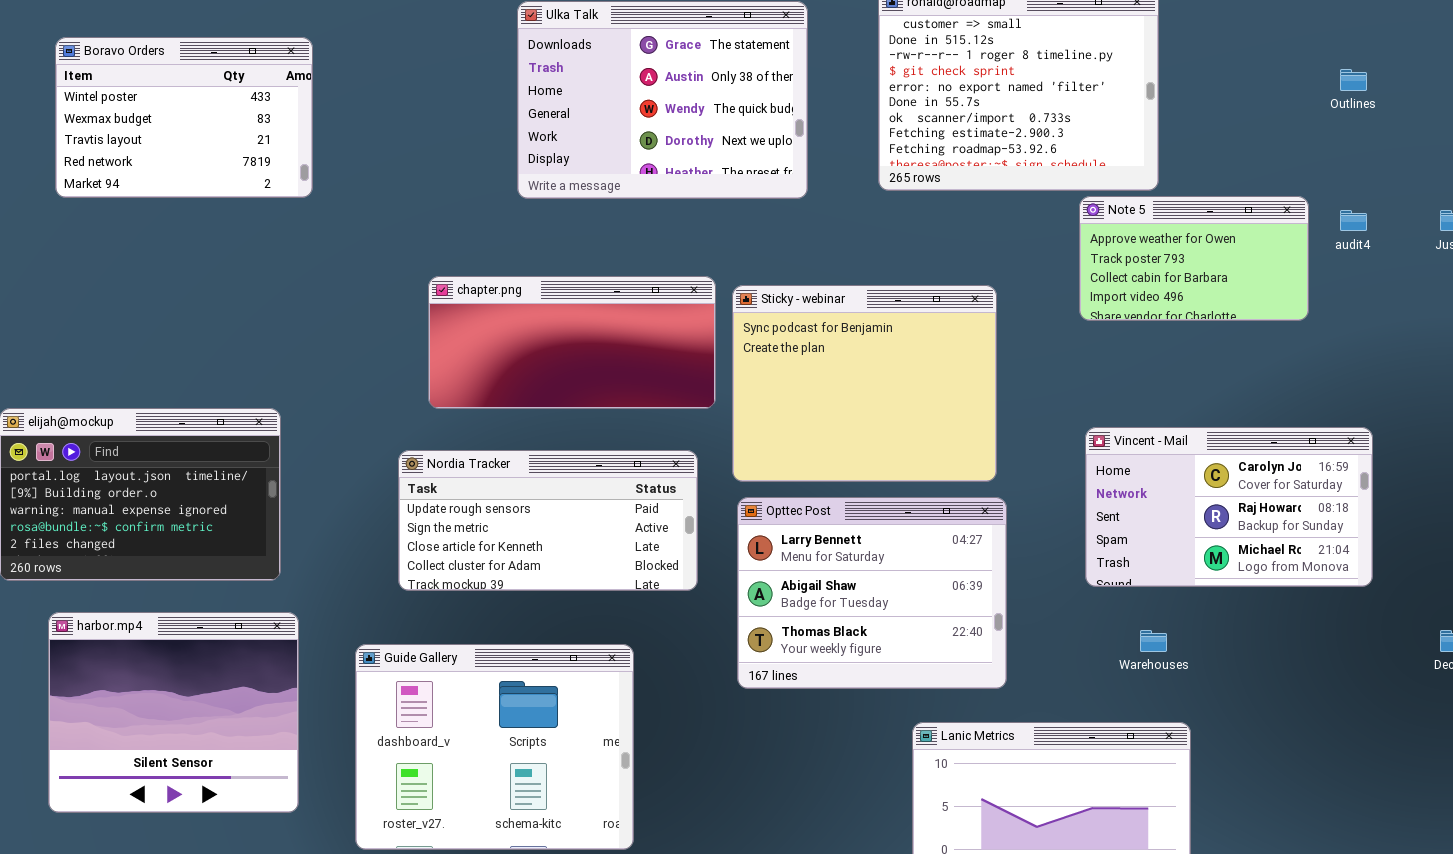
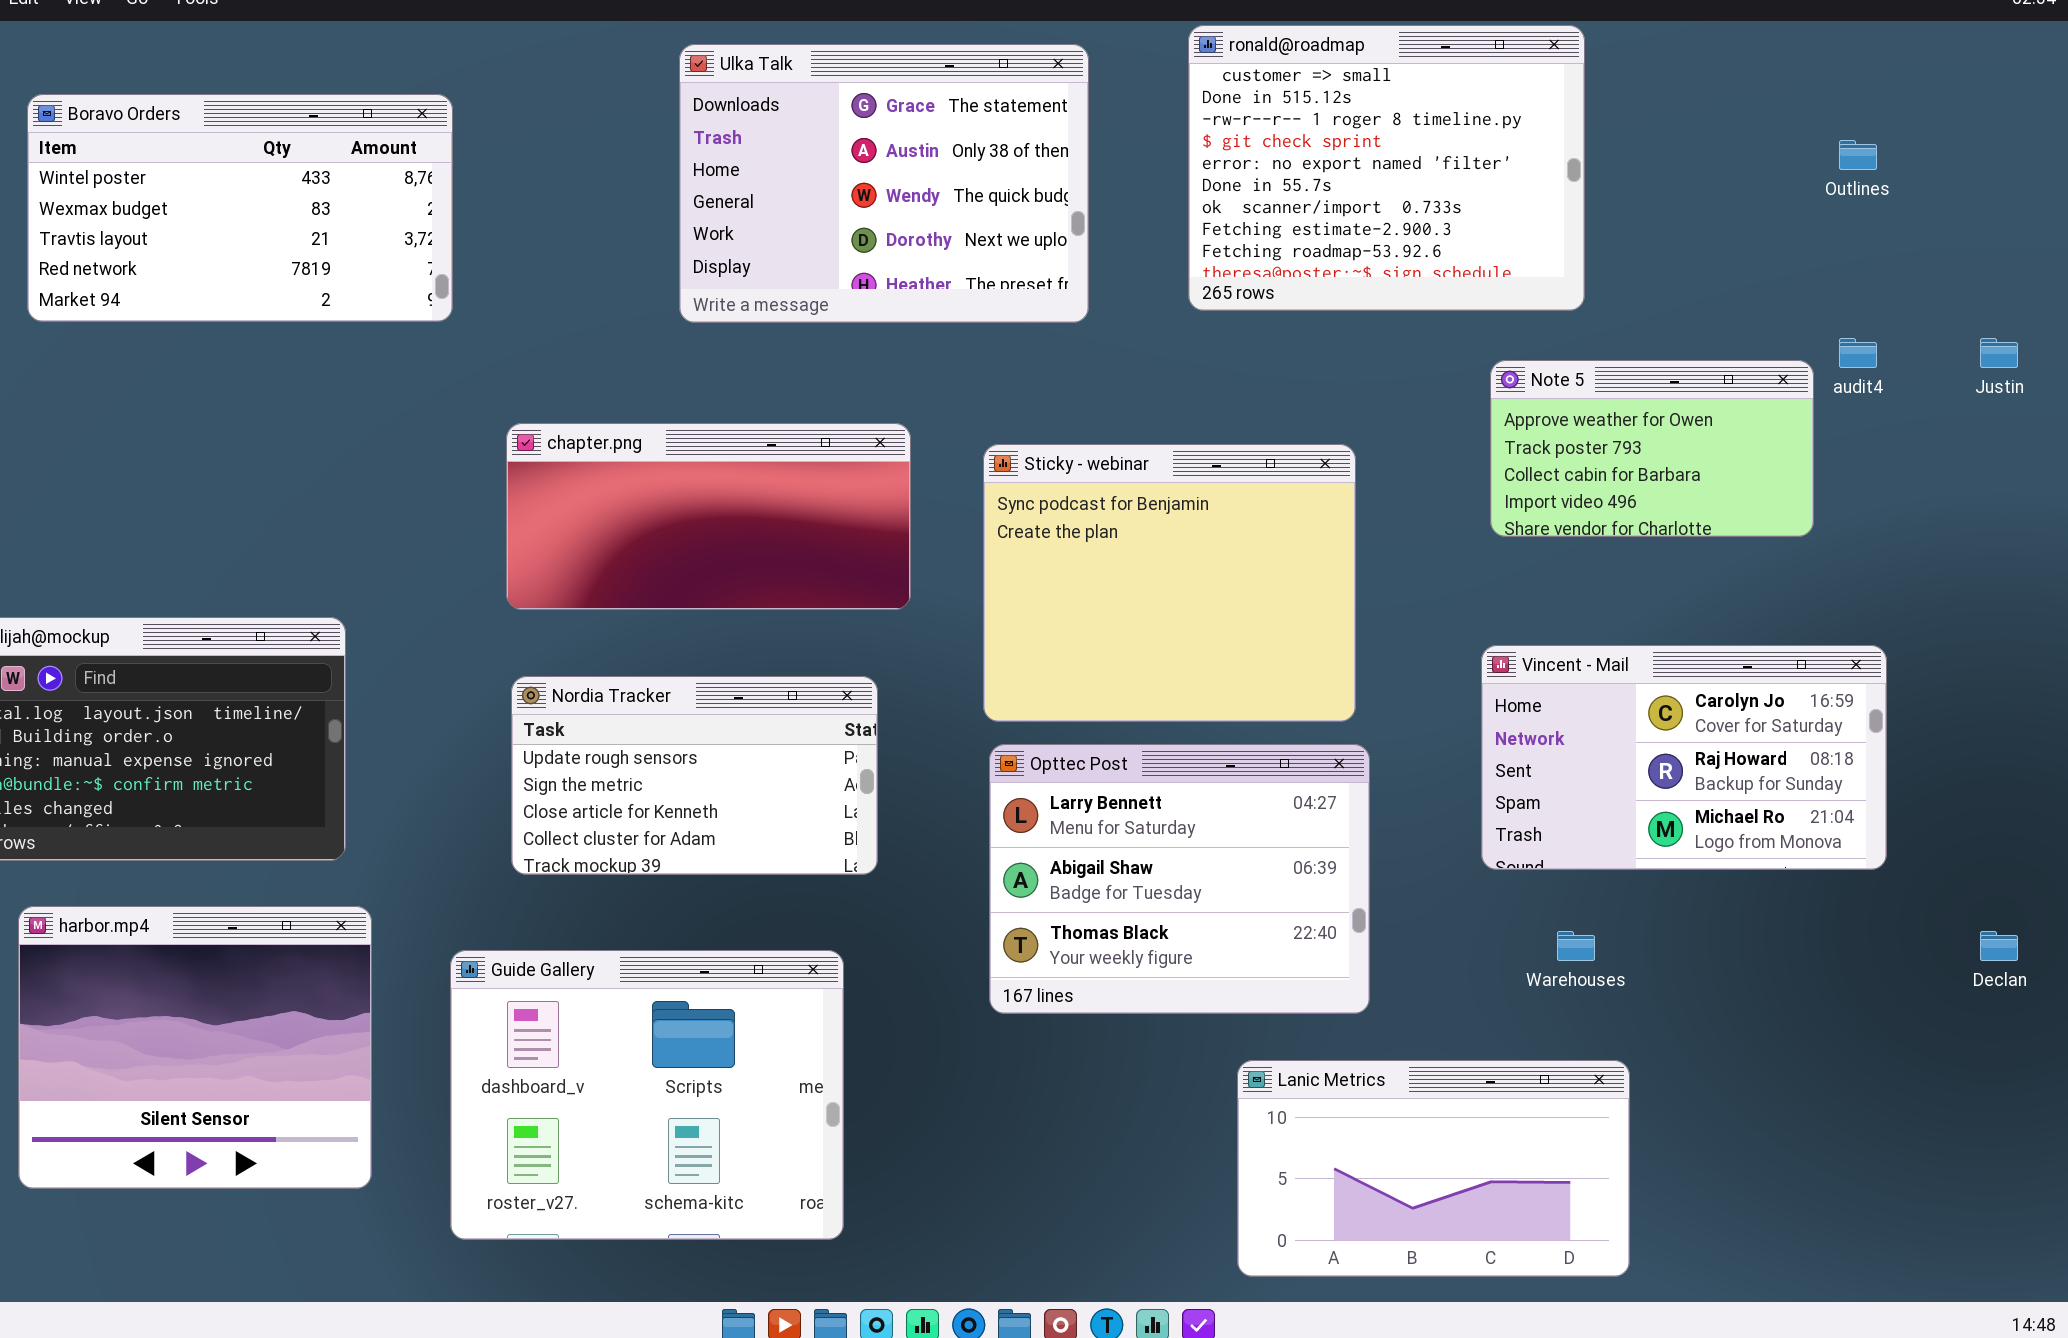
Boravo Orders: [55,37,313,198] -> [27,94,453,322], resized
Note 5: [1079,196,1309,321] -> [1490,360,1814,537], moved
chapter.png: [428,276,716,409] -> [506,423,911,610], moved
Nordia Tracker: [398,450,698,591] -> [511,676,878,875], resized

